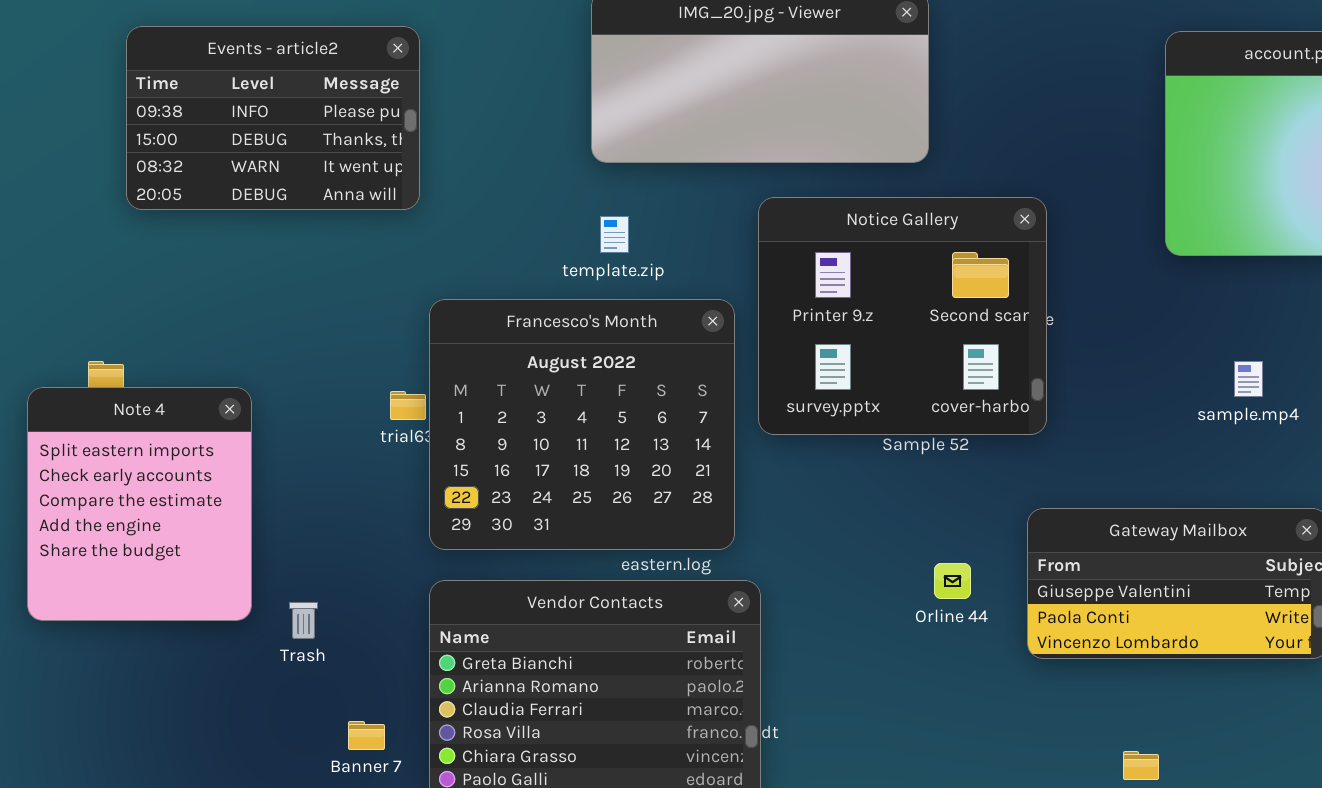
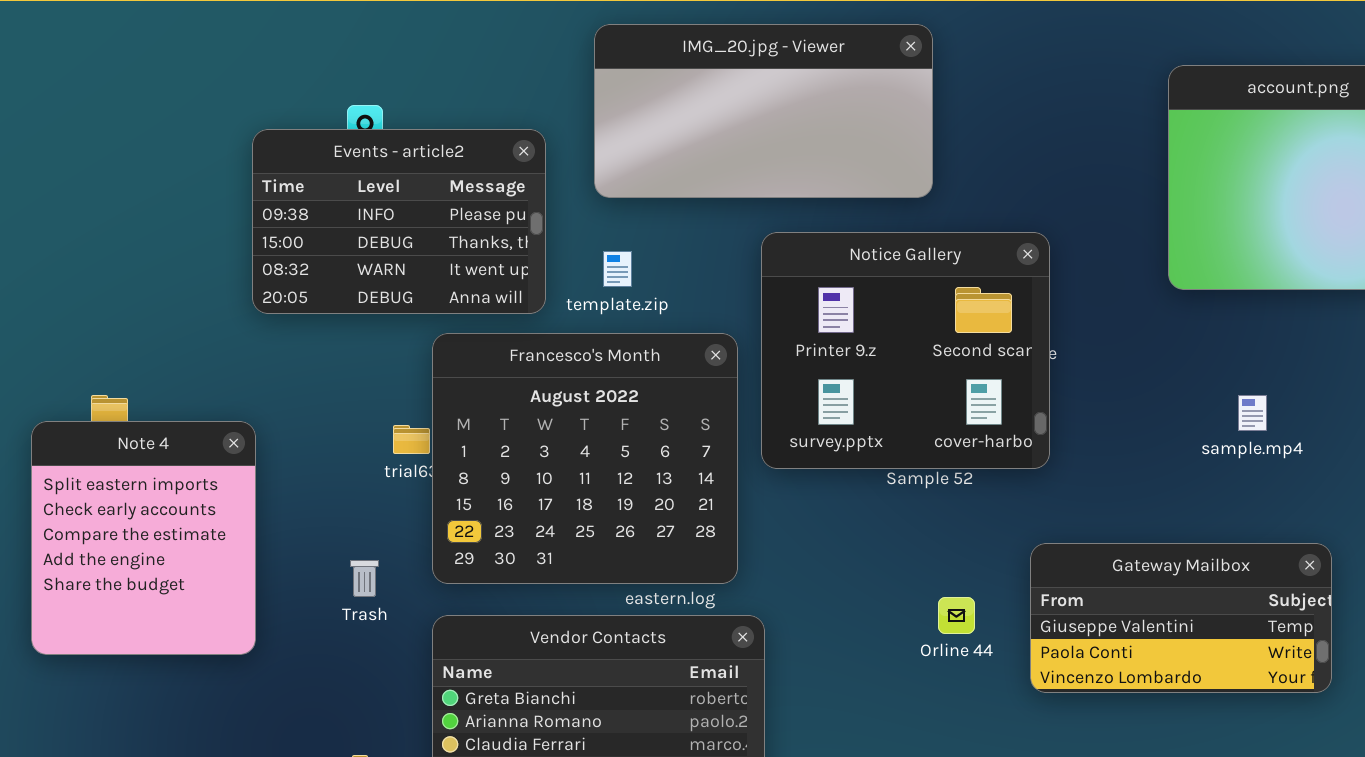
Events - article2: [126,26,420,210] -> [252,129,546,314], moved
Trash: [289,602,318,639] -> [350,560,379,597], moved

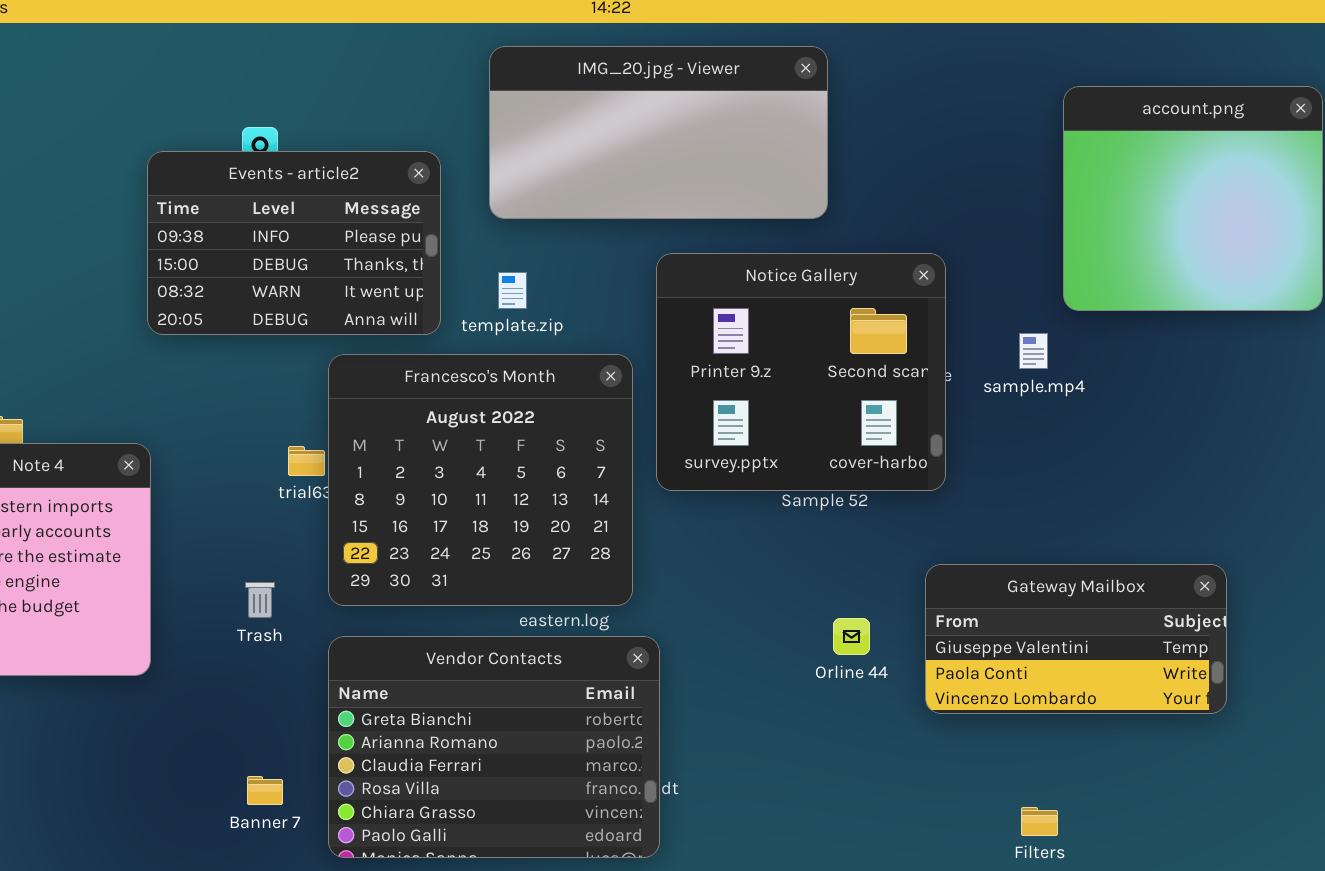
sample.mp4: [1238,395,1267,431] -> [1019,333,1048,369], moved

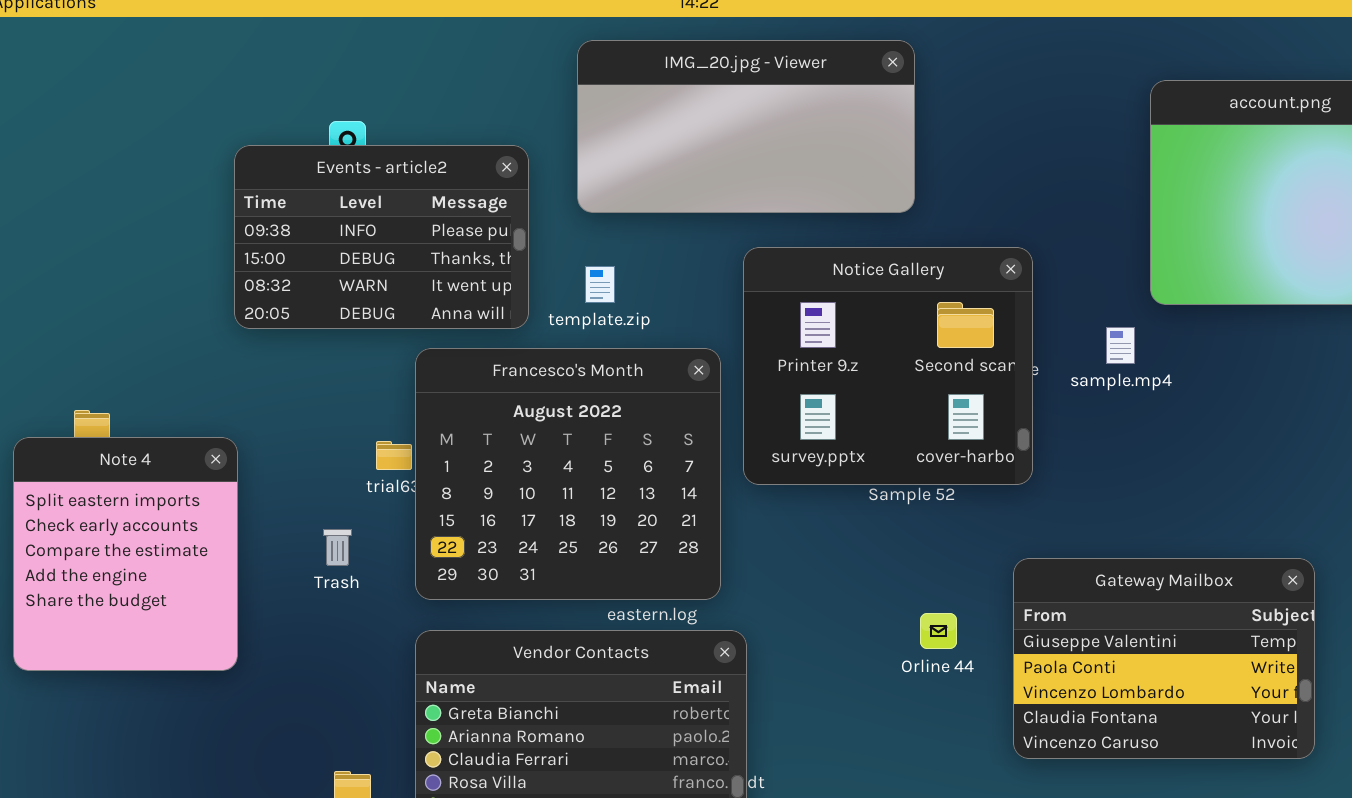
Gateway Mailbox: [925,564,1227,714] -> [1013,558,1315,759], resized
Trash: [245,582,275,618] -> [323,529,352,566], moved

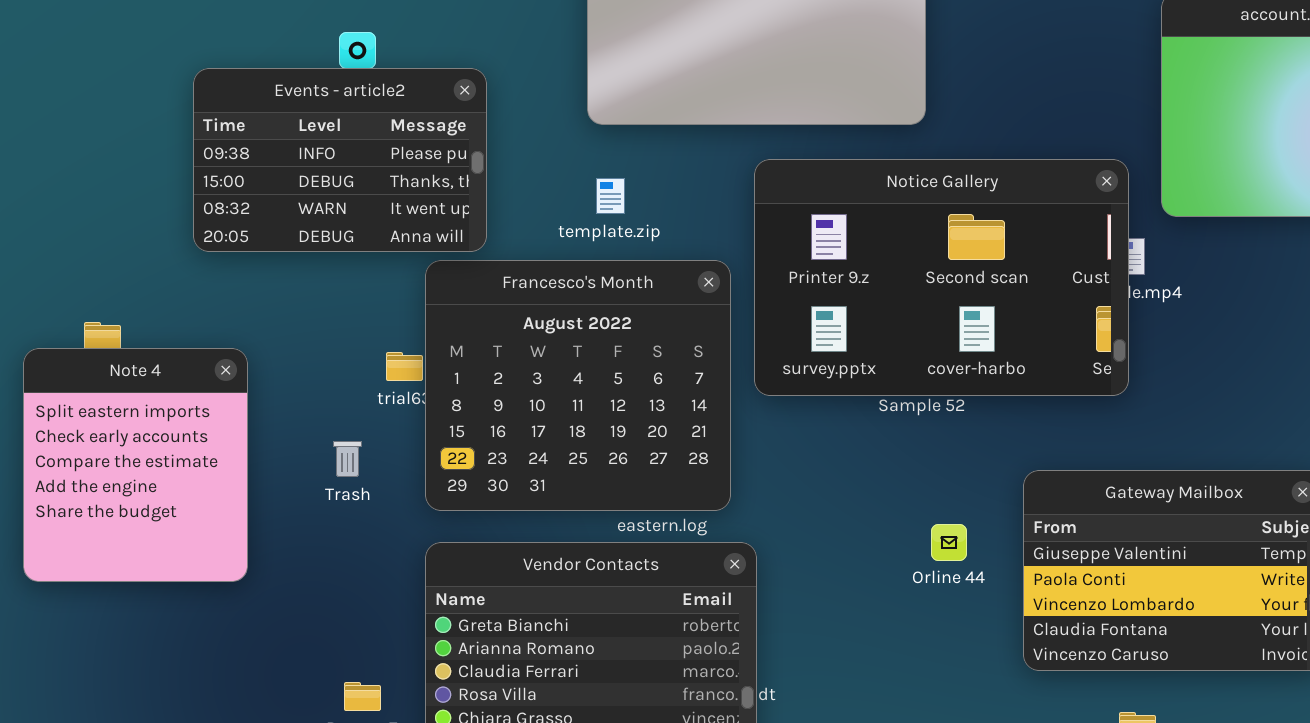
Events - article2: [234,145,529,329] -> [193,68,487,252], moved
Notice Gallery: [743,247,1033,485] -> [754,159,1129,396], resized

